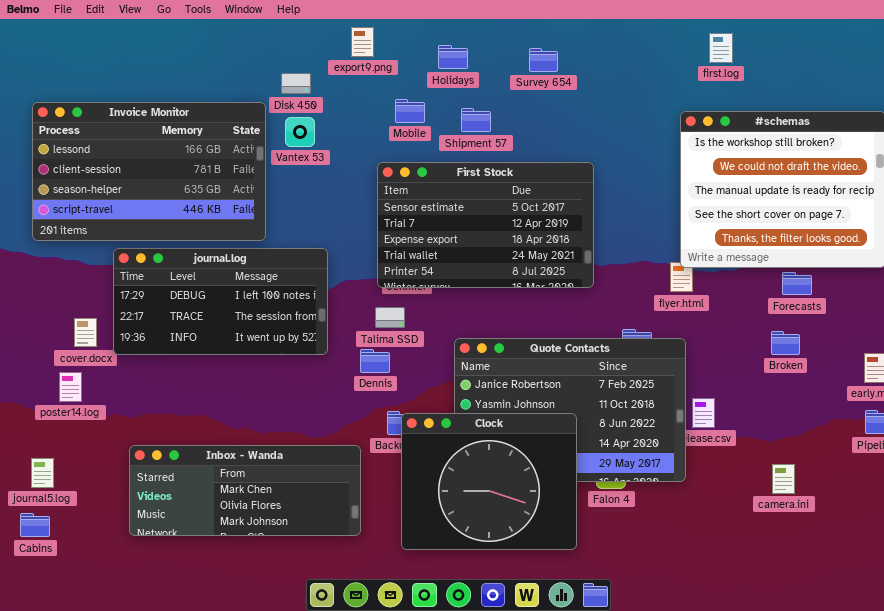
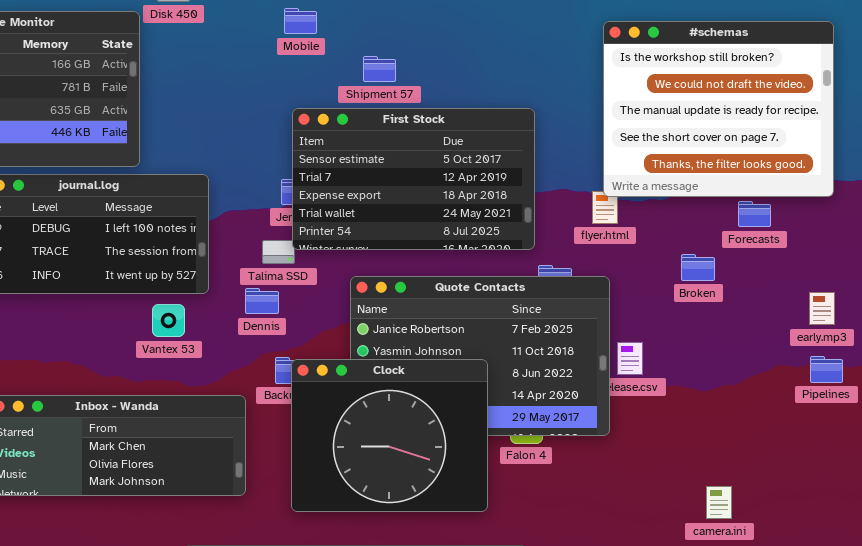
Shipment 57: [461,108,491,132] -> [363,56,396,82], moved
Vantex 53: [285,117,315,147] -> [152,304,185,337], moved
First Stock: [377,162,594,288] -> [292,108,535,250], moved
Forecasts: [782,272,812,295] -> [738,201,771,227], moved
Broken: [771,331,800,355] -> [681,254,715,281], moved
camera.ini: [772,464,795,494] -> [706,486,732,519], moved

